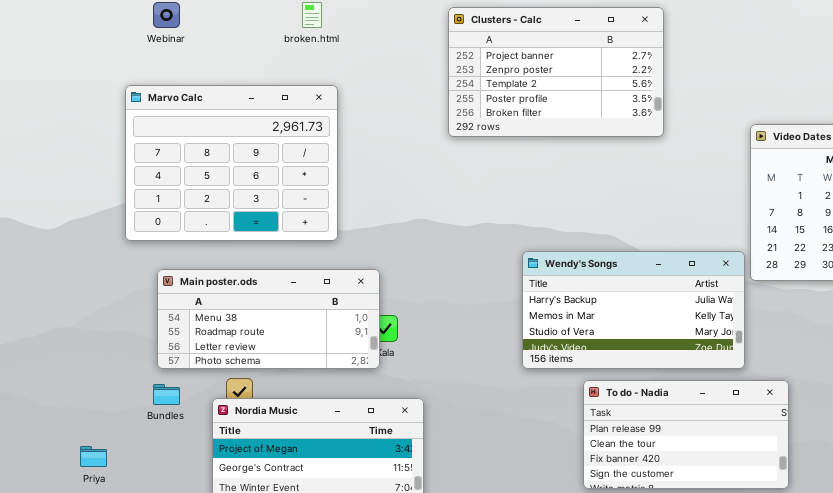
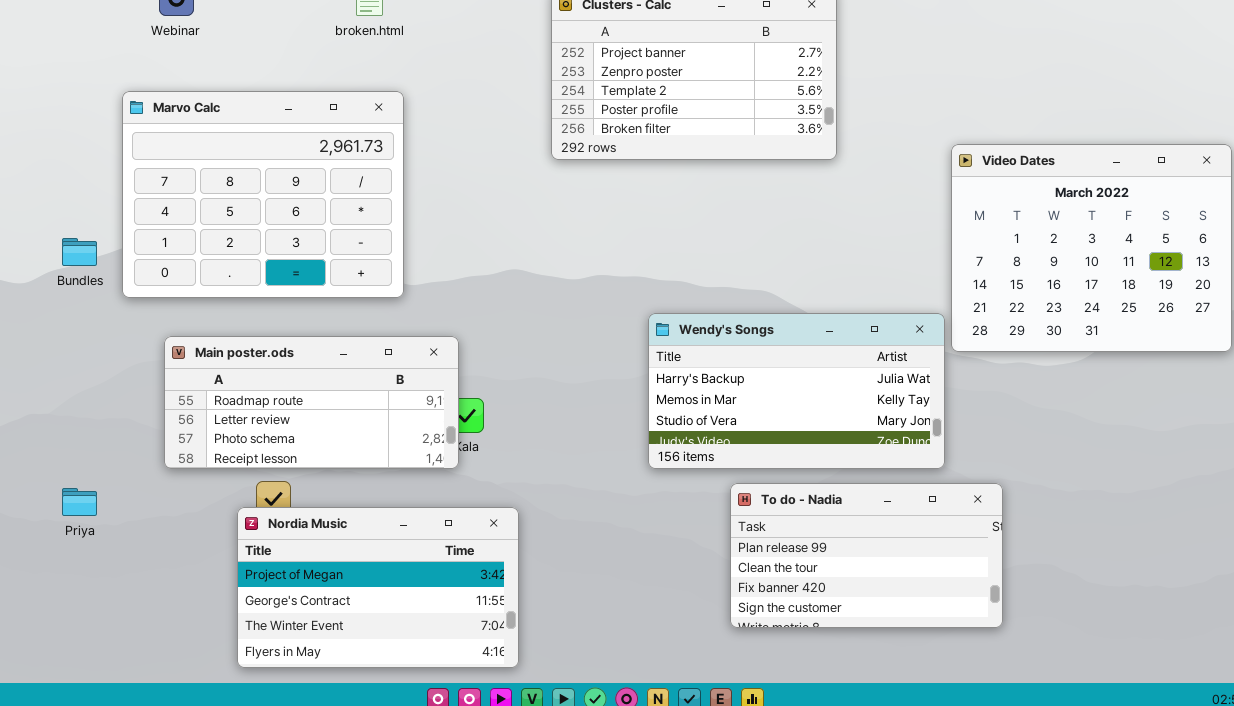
Main poster.ods: [157,269,380,369] -> [164,336,459,469], scrolled down 1 row
Bundles: [153,384,180,405] -> [62,238,97,266], moved
Priya: [80,446,107,467] -> [62,488,97,516], moved

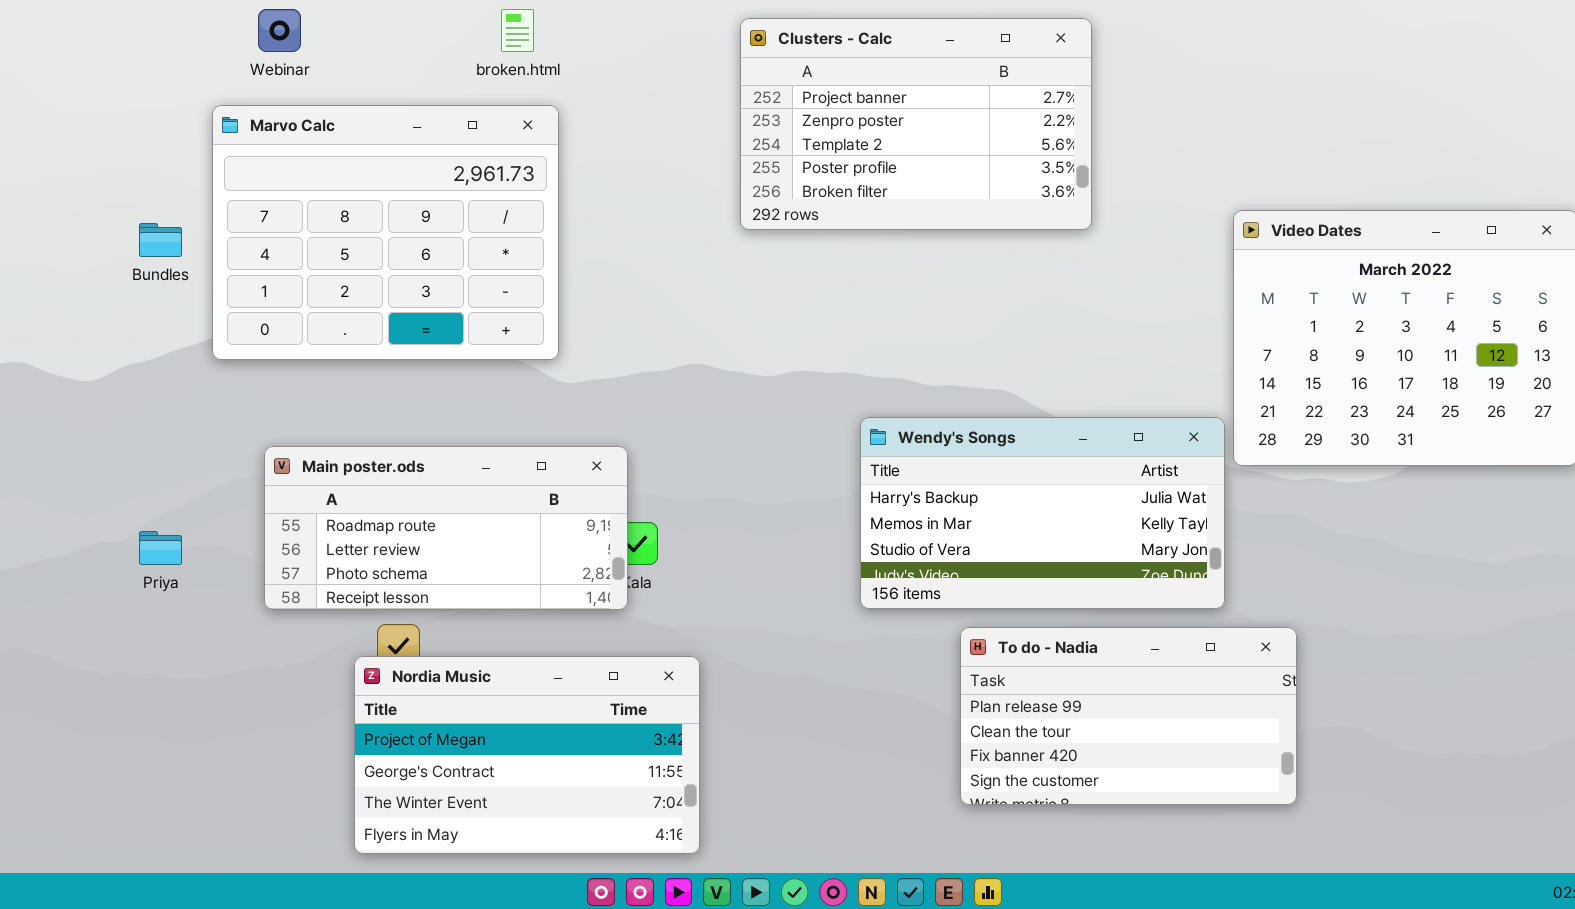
Marvo Calc: [122,91,404,298] -> [212,105,559,360], moved
Bundles: [62,238,97,266] -> [139,223,182,257], moved
Priya: [62,488,97,516] -> [139,531,182,565], moved

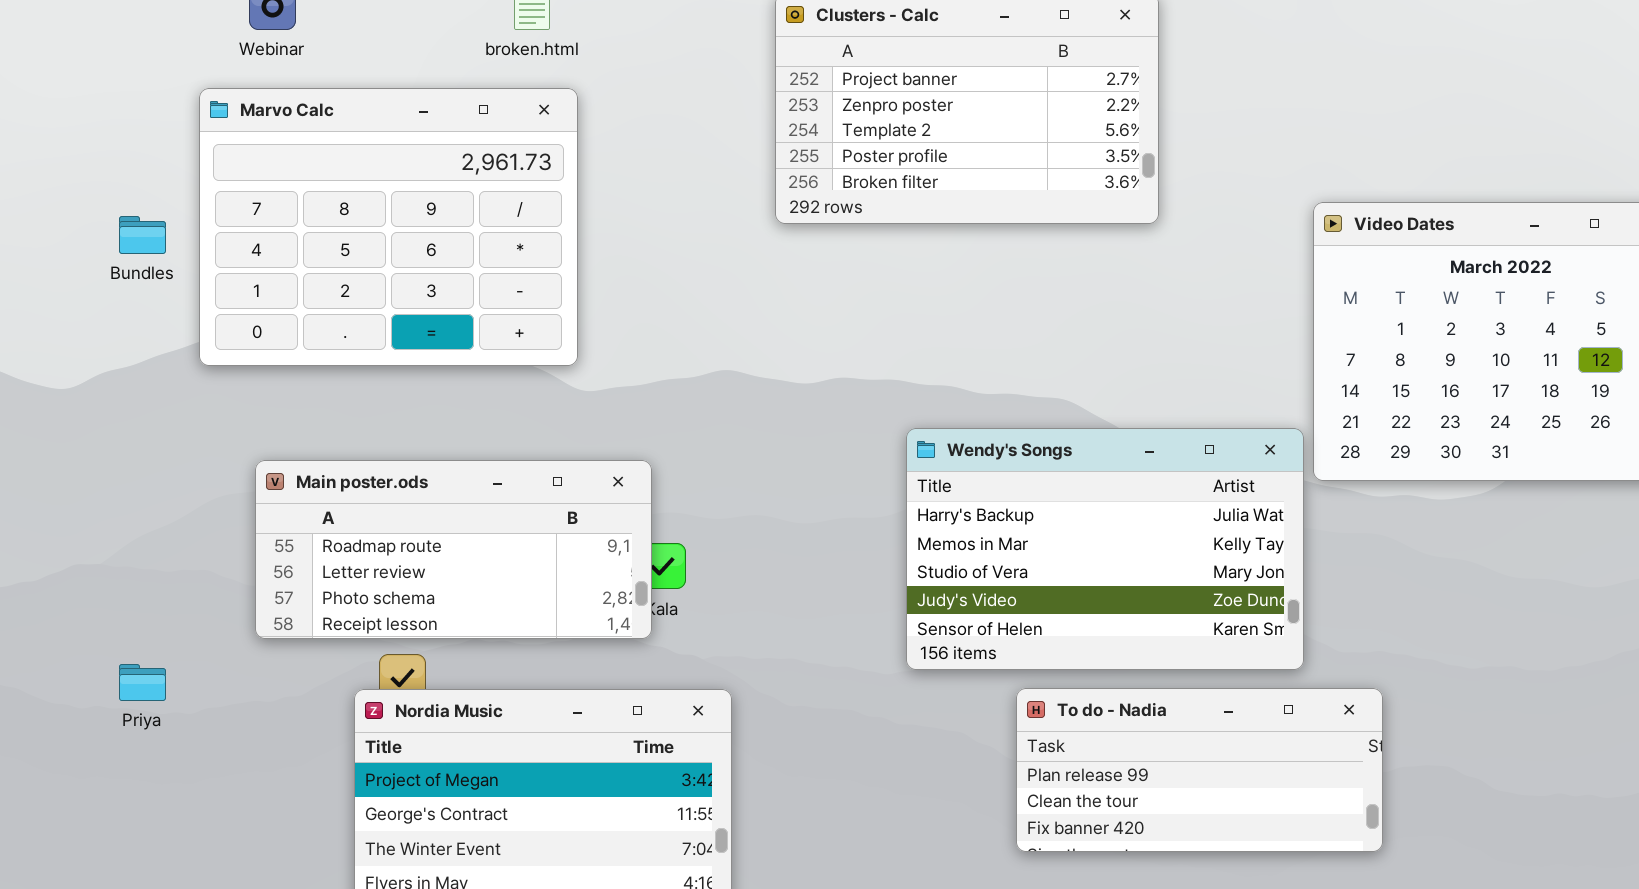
Wendy's Songs: [860,417,1225,609] -> [906,428,1304,670], resized
Priya: [139,531,182,565] -> [119,664,166,701], moved
To do - Nadia: [960,627,1297,805] -> [1016,688,1383,852], resized

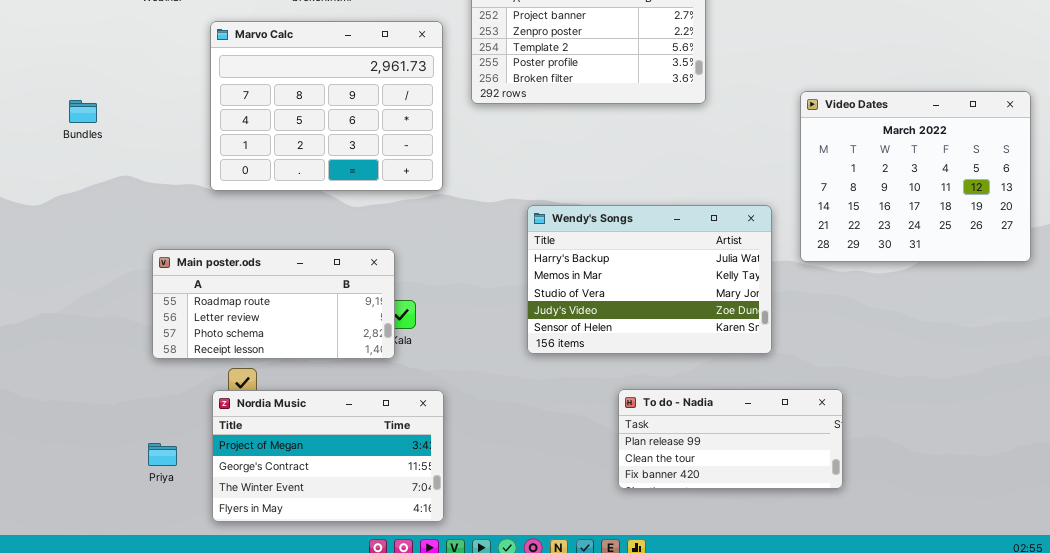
Marvo Calc: [199,88,578,366] -> [210,21,443,191], moved
Wendy's Songs: [906,428,1304,670] -> [527,205,772,354], moved
Priya: [119,664,166,701] -> [148,443,177,466], moved

